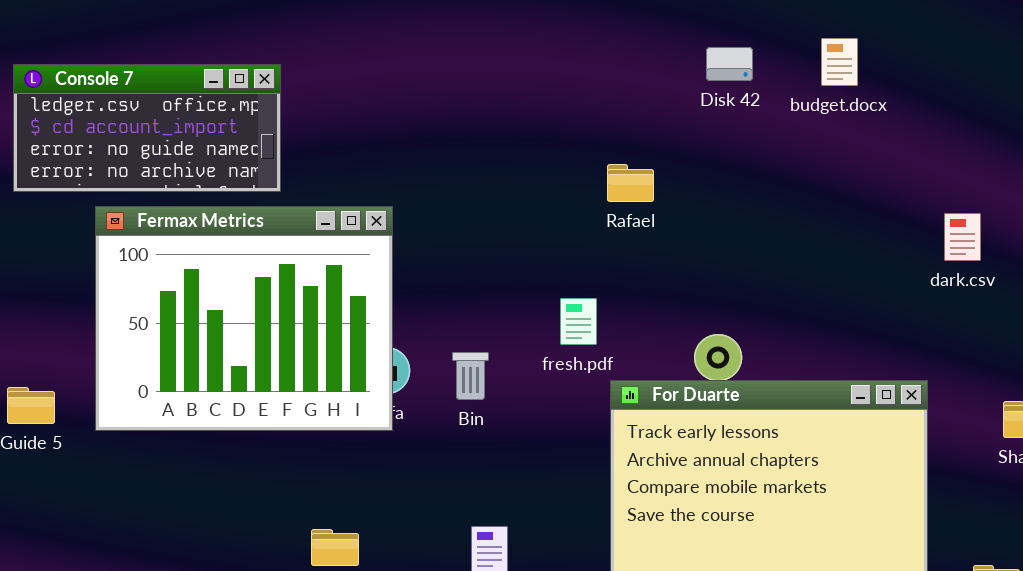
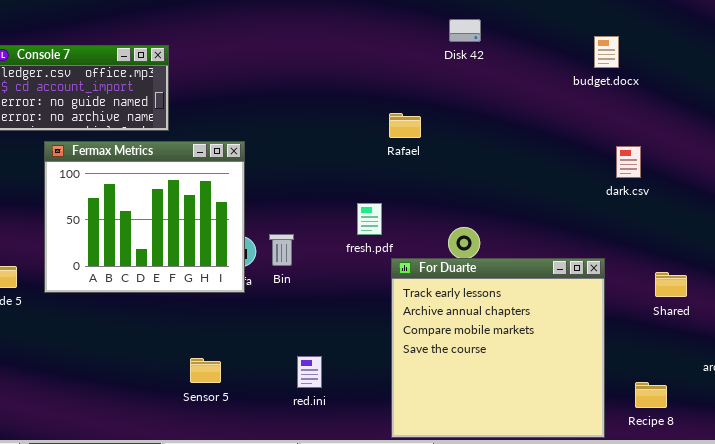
budget.docx: [821,38,858,86] -> [594,36,619,68], moved
Disk 42: [706,47,753,81] -> [449,19,481,42], moved
Bin: [452,352,489,400] -> [269,234,294,266], moved

